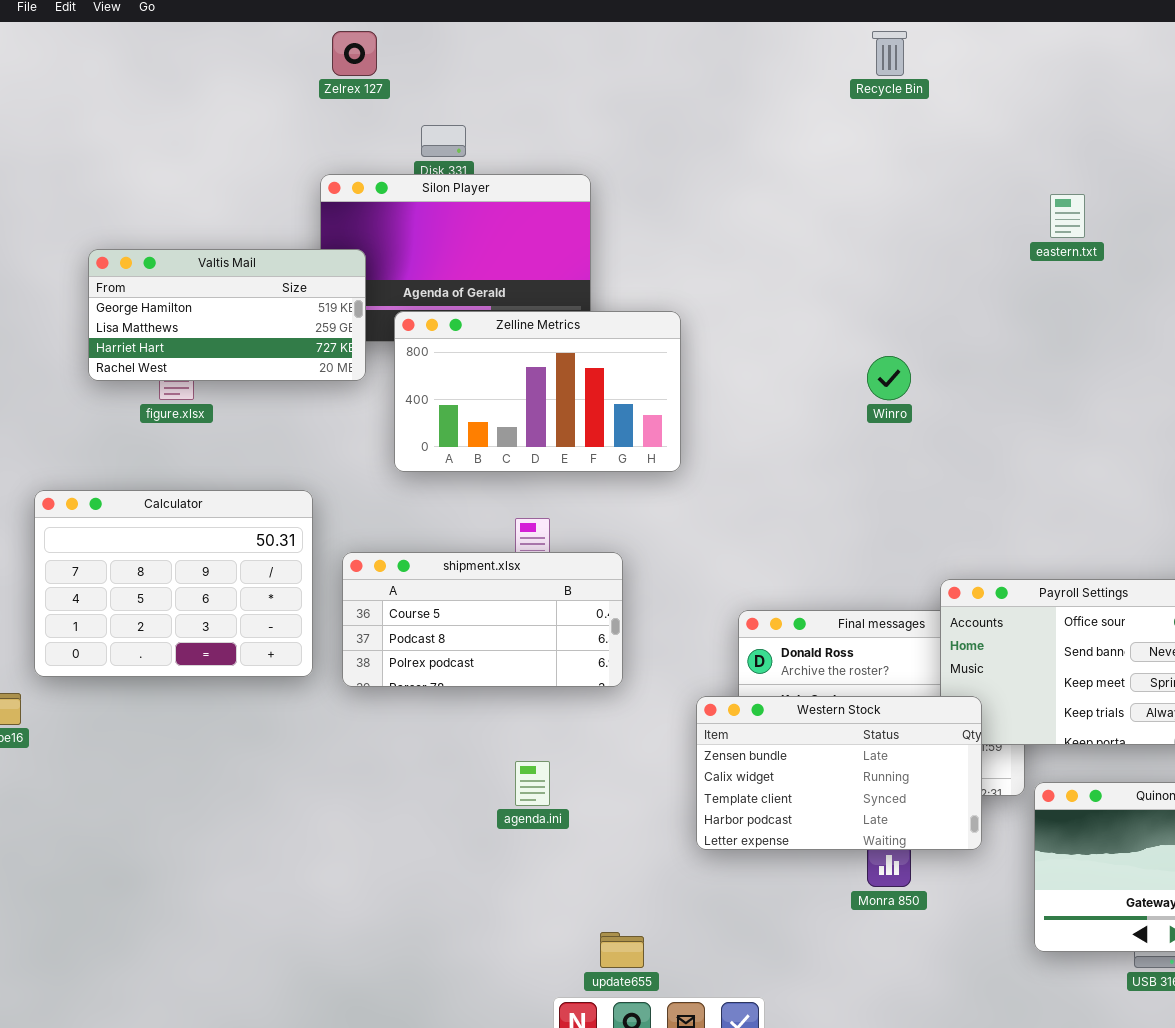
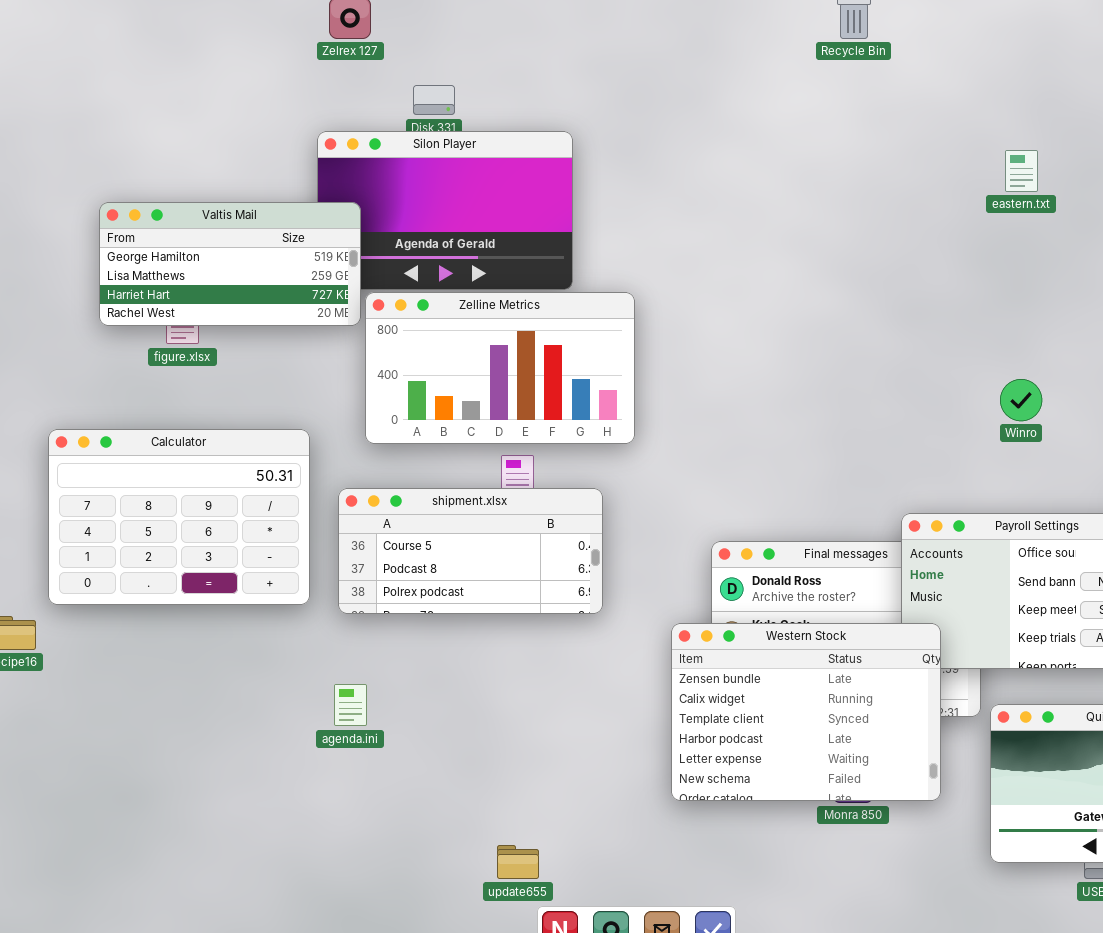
Zelline Metrics: [394,311,681,472] -> [365,292,635,444], moved
Winro: [867,356,911,400] -> [1000,379,1042,421], moved
Western Stock: [696,696,982,850] -> [671,623,941,801], resized
agenda.ini: [515,761,550,806] -> [334,684,367,726], moved
update655: [600,932,644,968] -> [497,845,539,879], moved

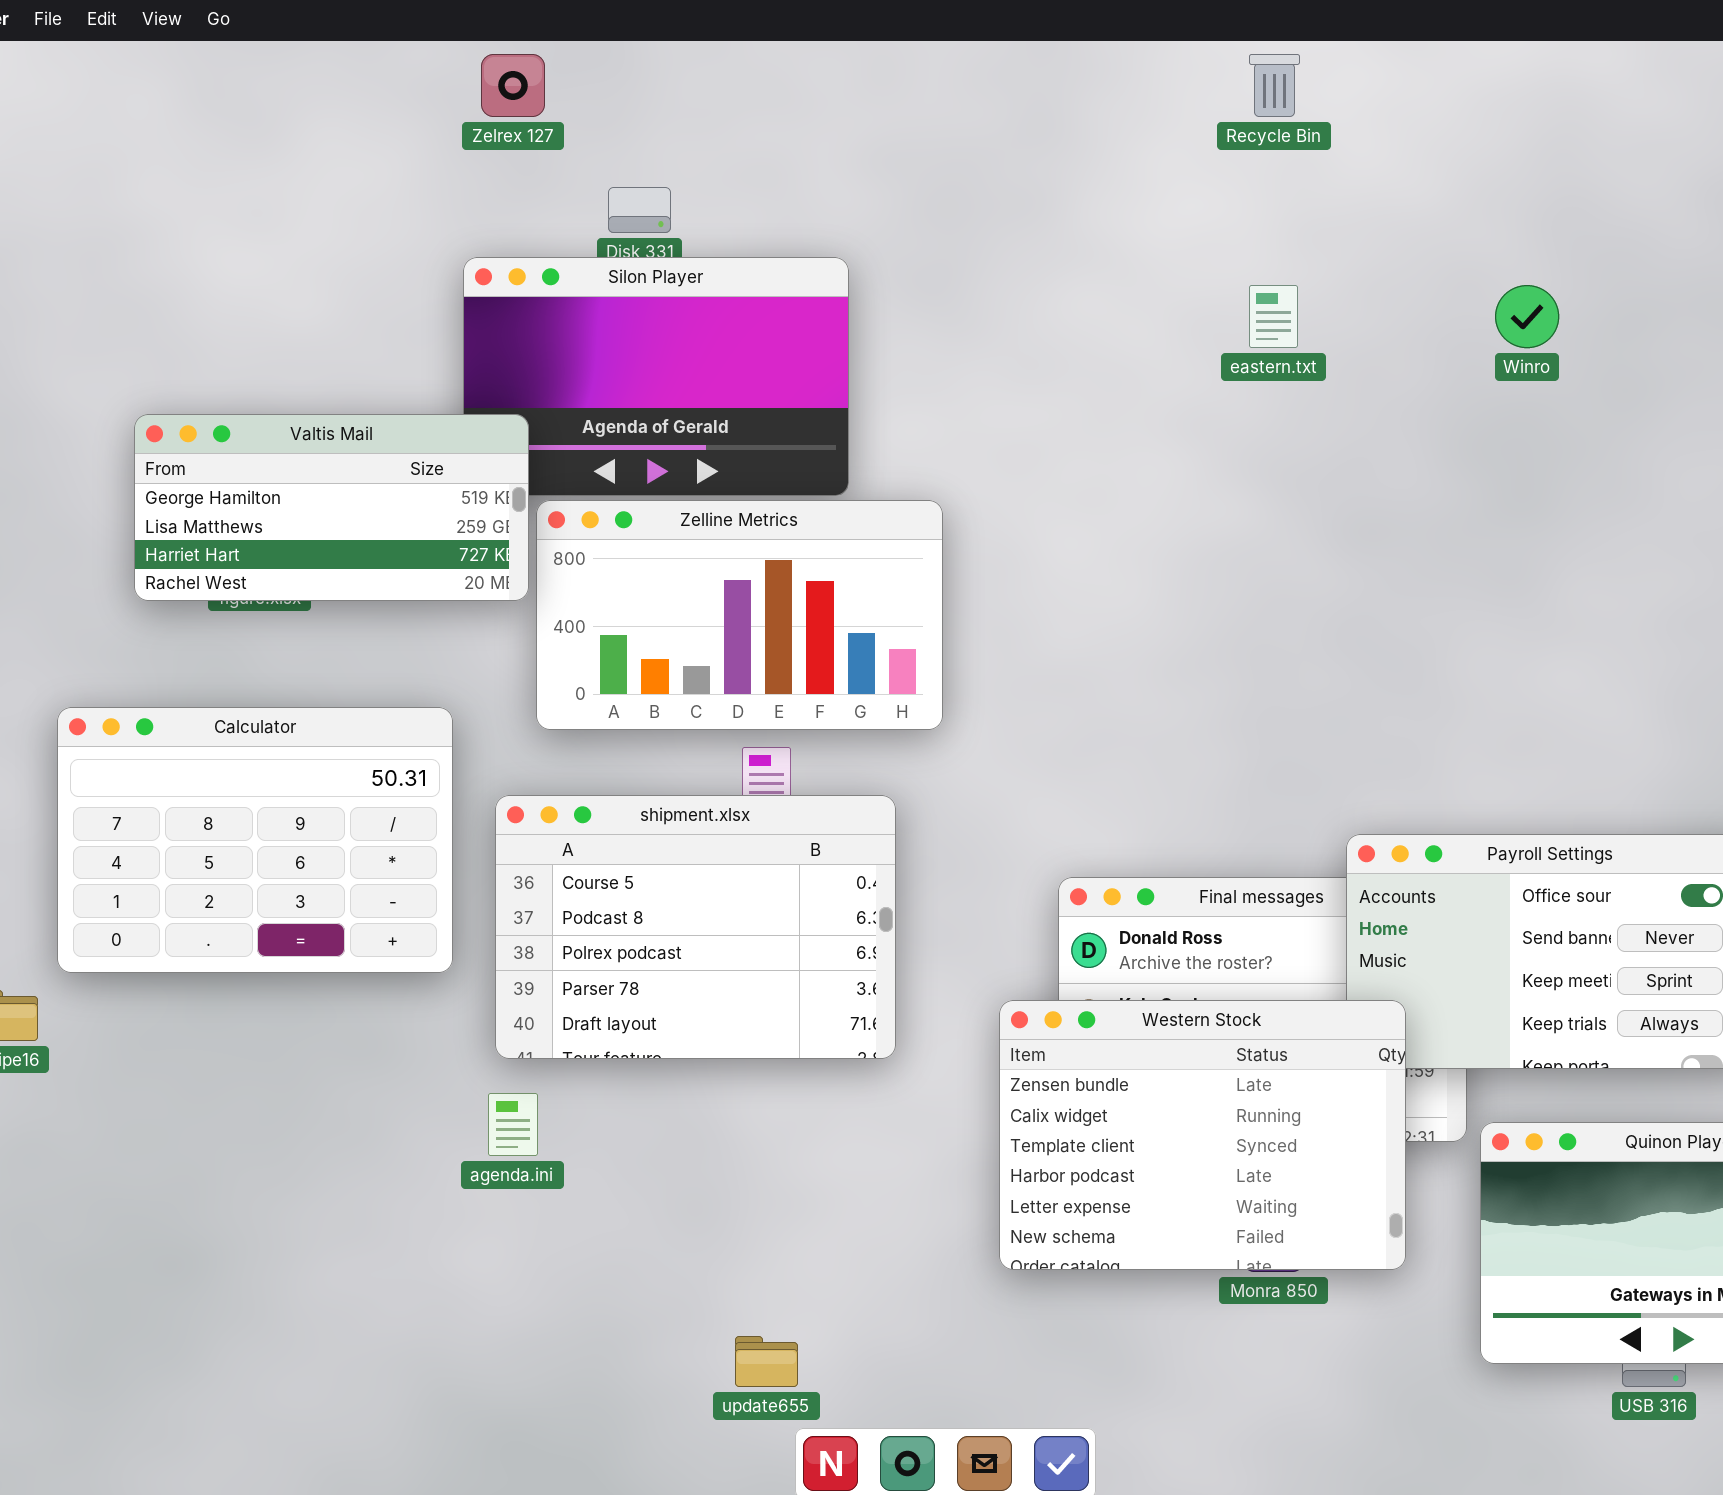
eastern.txt: [1005,150,1038,192] -> [1249,285,1298,348], moved
Valtis Mail: [99,202,361,326] -> [134,414,529,601], moved
Winro: [1000,379,1042,421] -> [1495,285,1559,348], moved
shipment.xlsx: [338,488,603,614] -> [495,795,896,1059], resized

